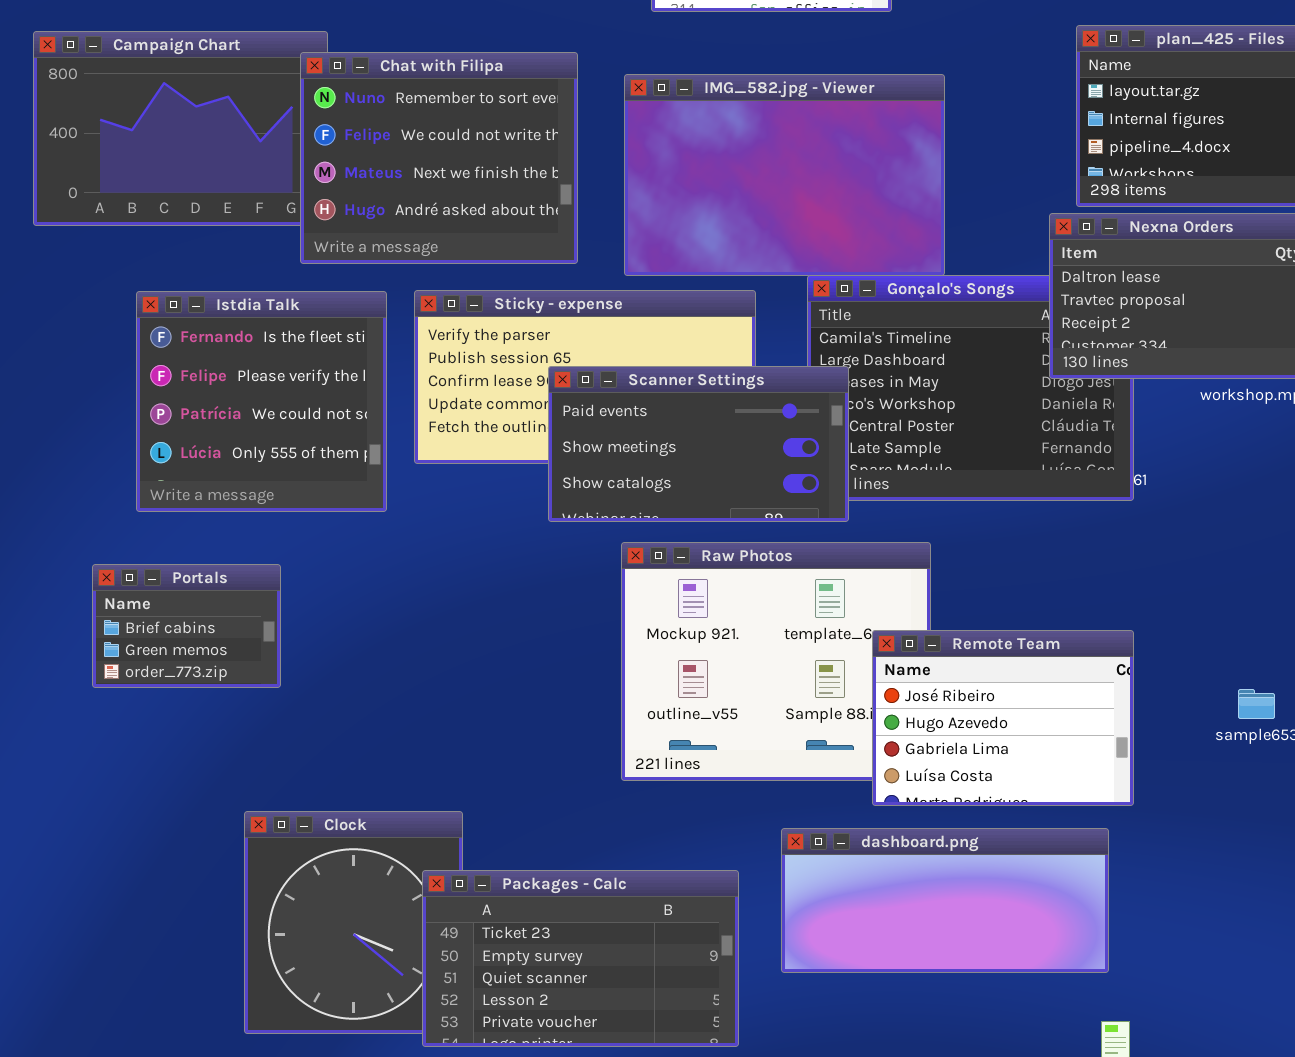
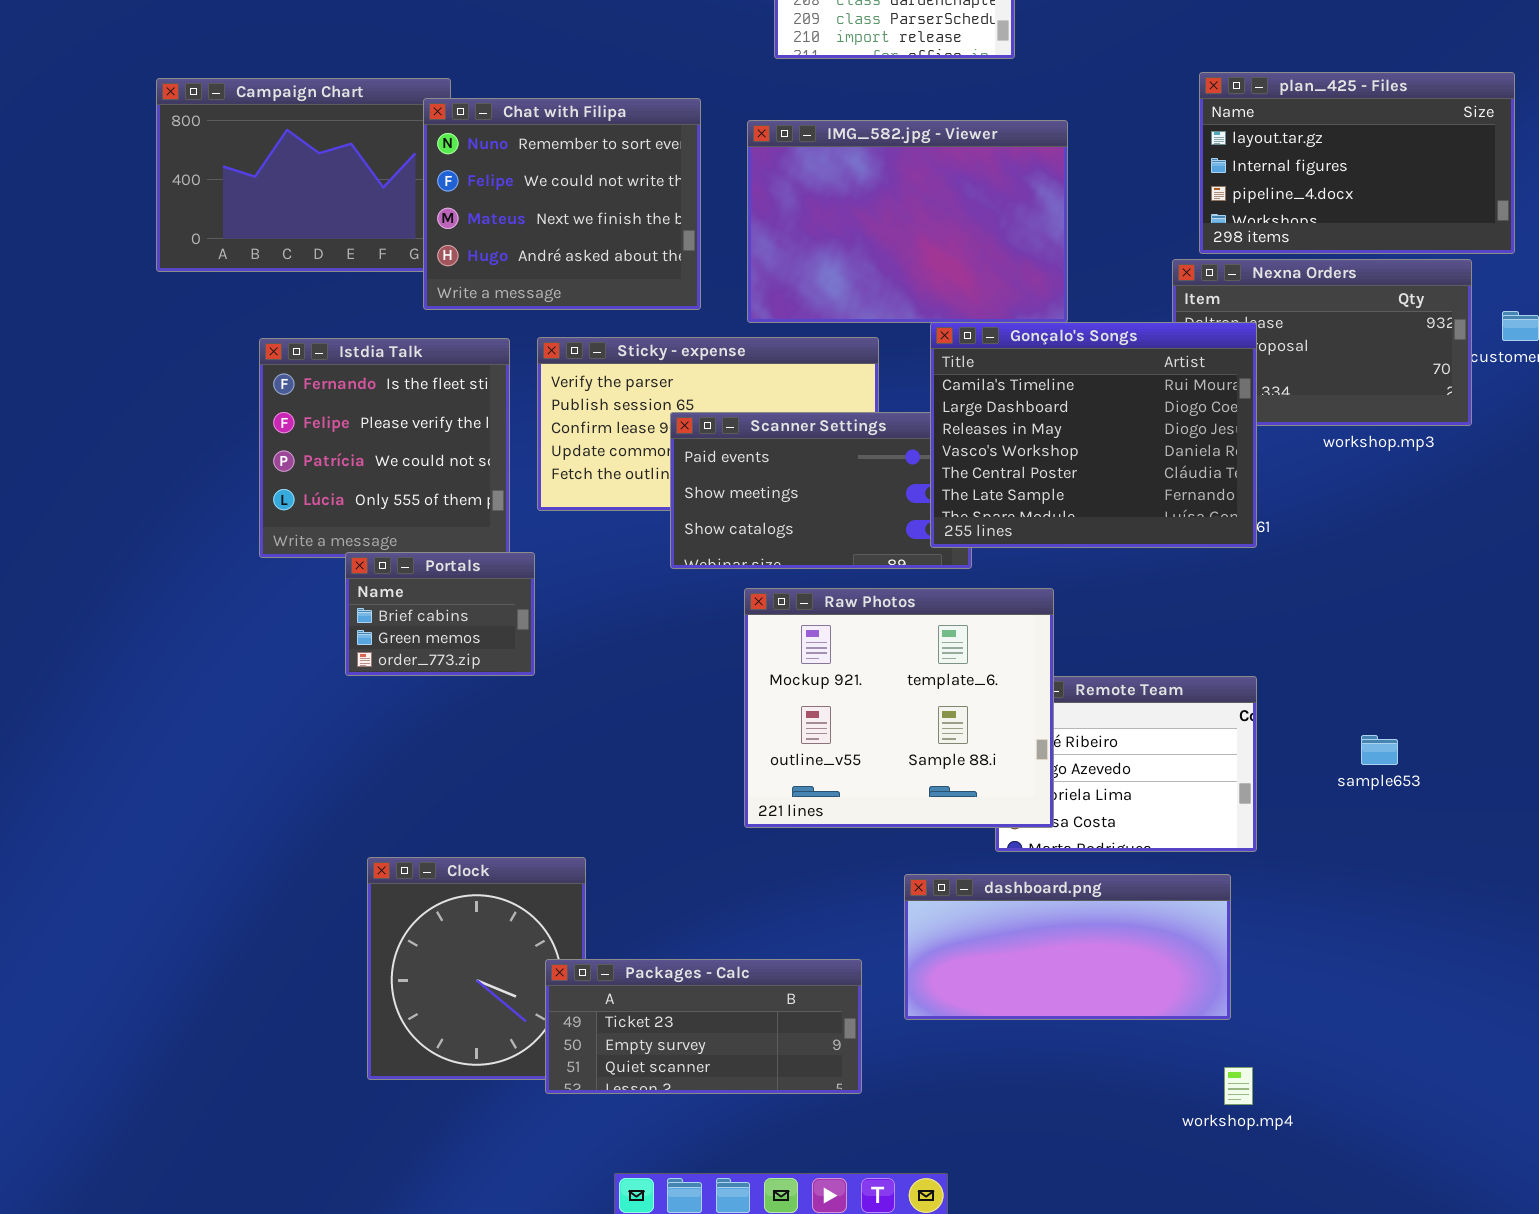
Gonçalo's Songs: [807,275,1134,501] -> [930,322,1257,548], raised
Raw Photos: [621,542,931,781] -> [744,588,1054,828], raised
Portals: [92,564,281,688] -> [345,552,535,676], moved
Packages - Calc: [422,870,739,1047] -> [545,959,862,1094], resized

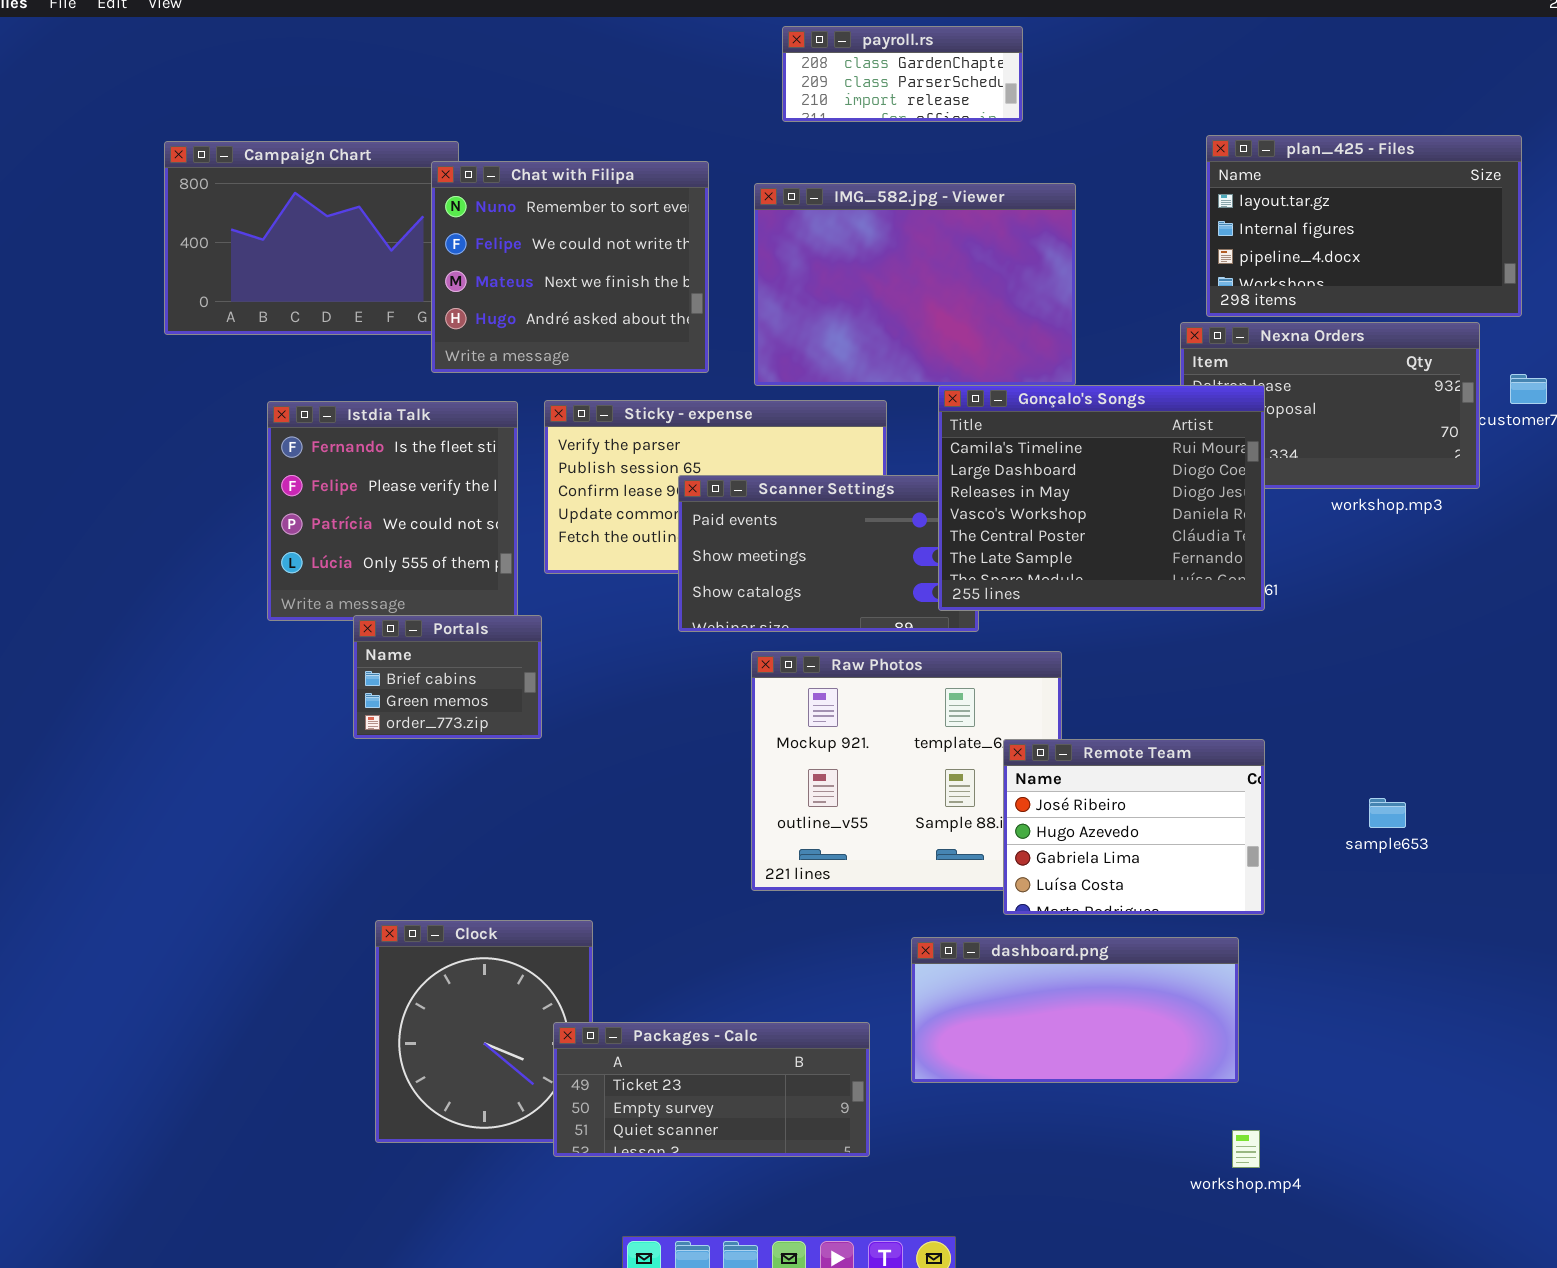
Remote Team: [995,676,1257,852] -> [1003,739,1265,915], raised

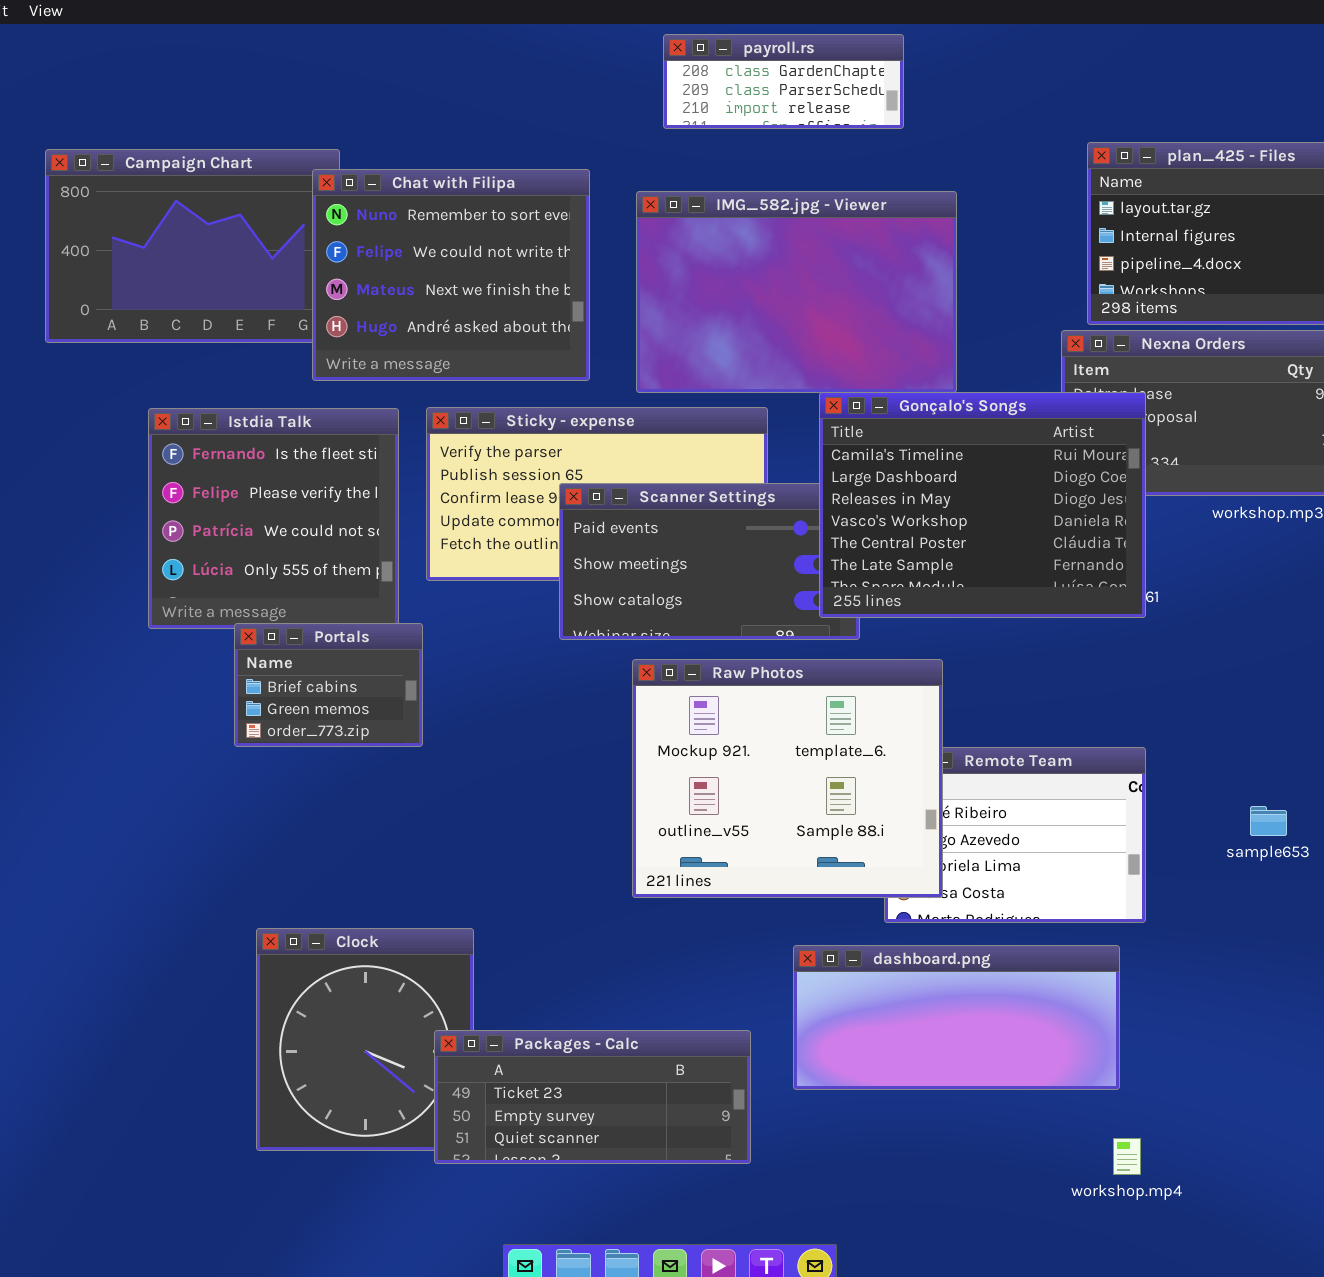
Raw Photos: [751,651,1062,891] -> [632,659,943,898], raised

